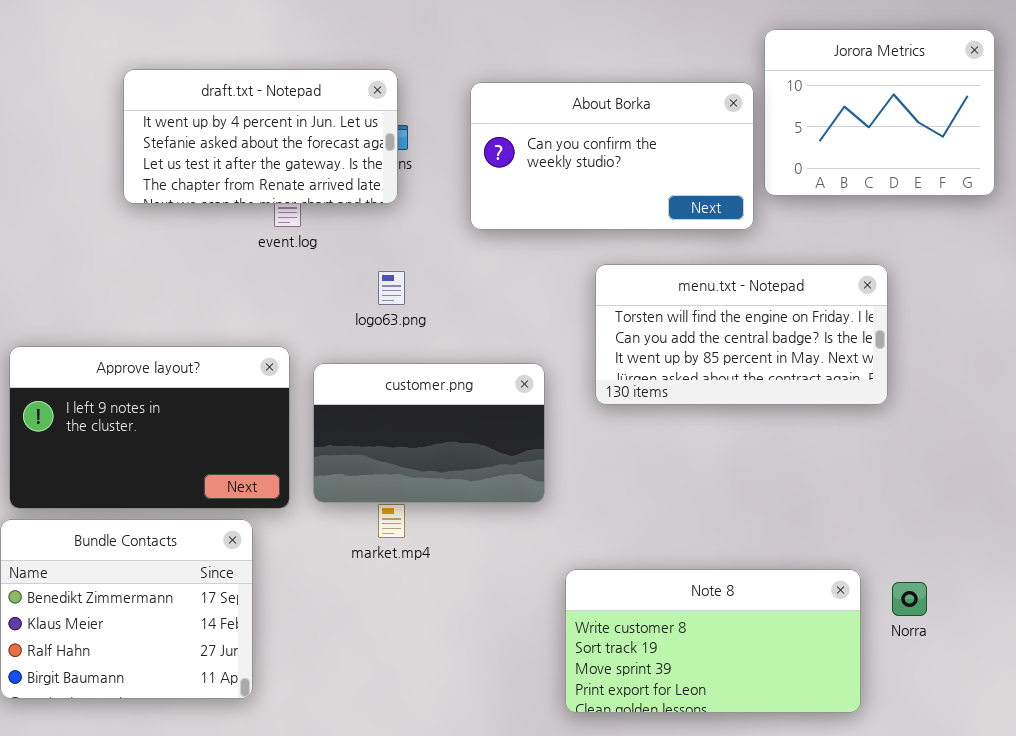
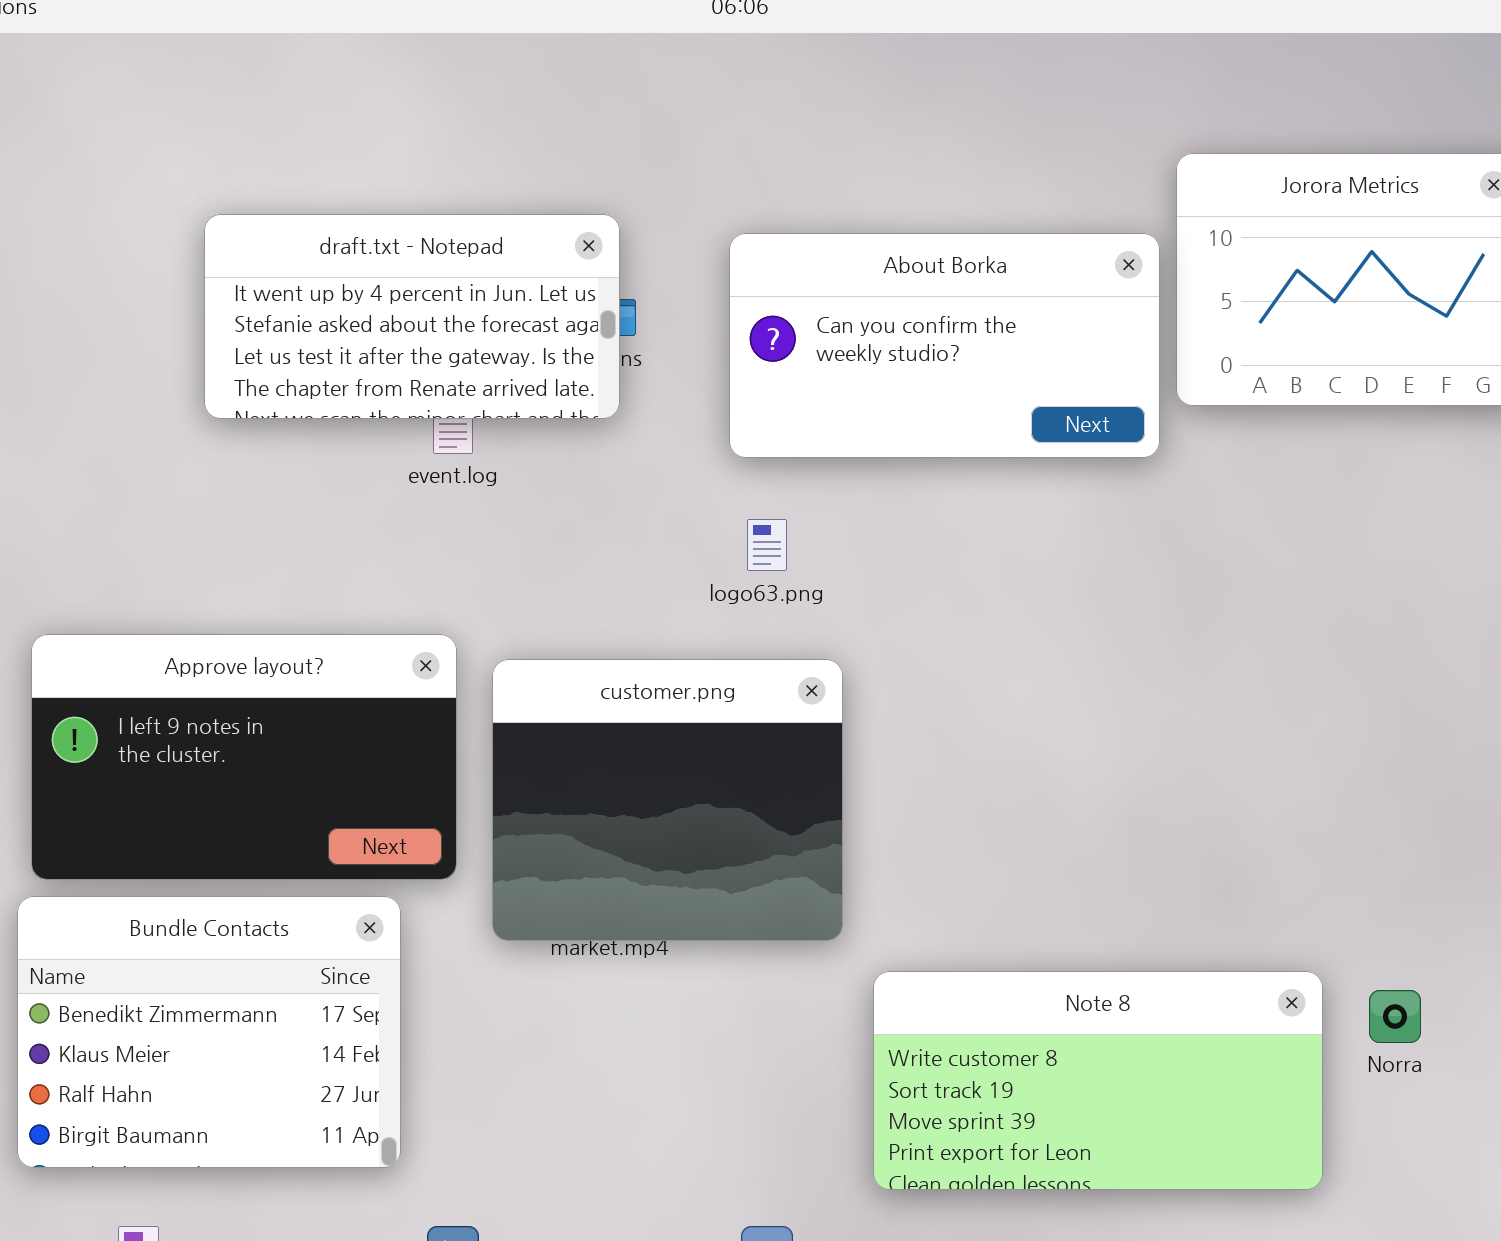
menu.txt - Notepad: [595,264,888,405] -> none, closed
logo63.png: [378,271,405,305] -> [747,519,787,571], moved
customer.png: [313,363,545,503] -> [492,659,843,941], resized

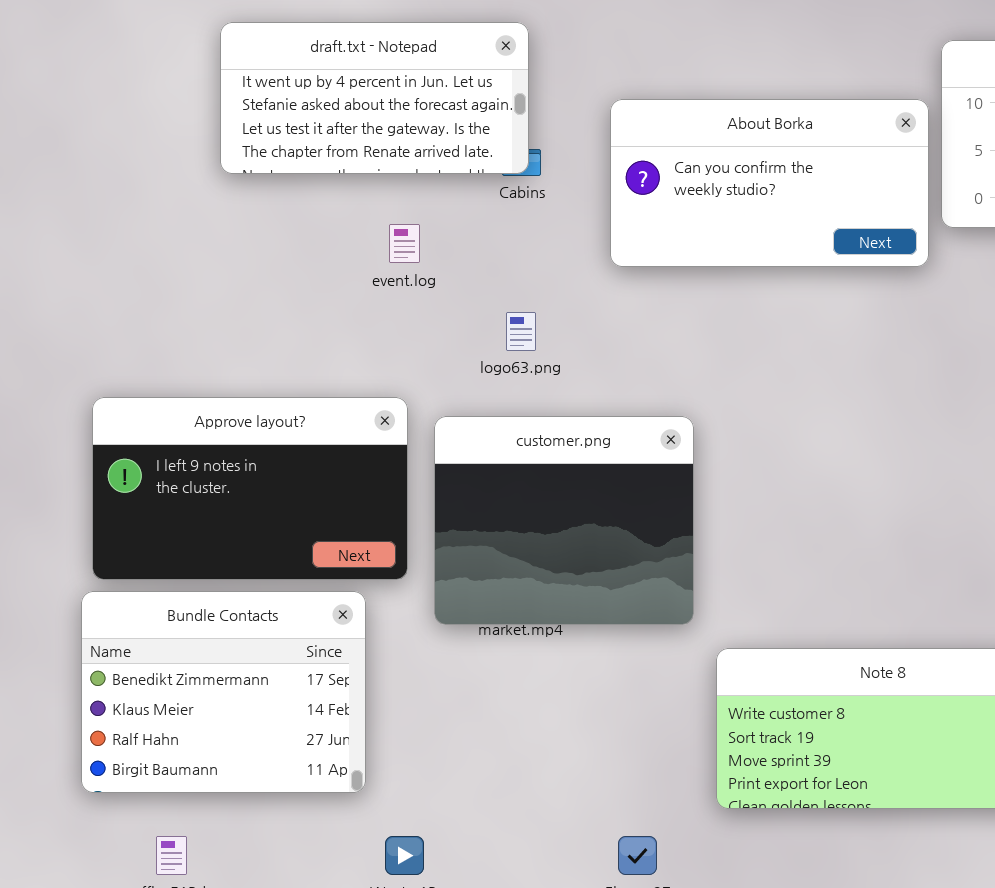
draft.txt - Notepad: [204,214,620,419] -> [220,22,529,174], moved
logo63.png: [747,519,787,571] -> [506,312,536,351], moved

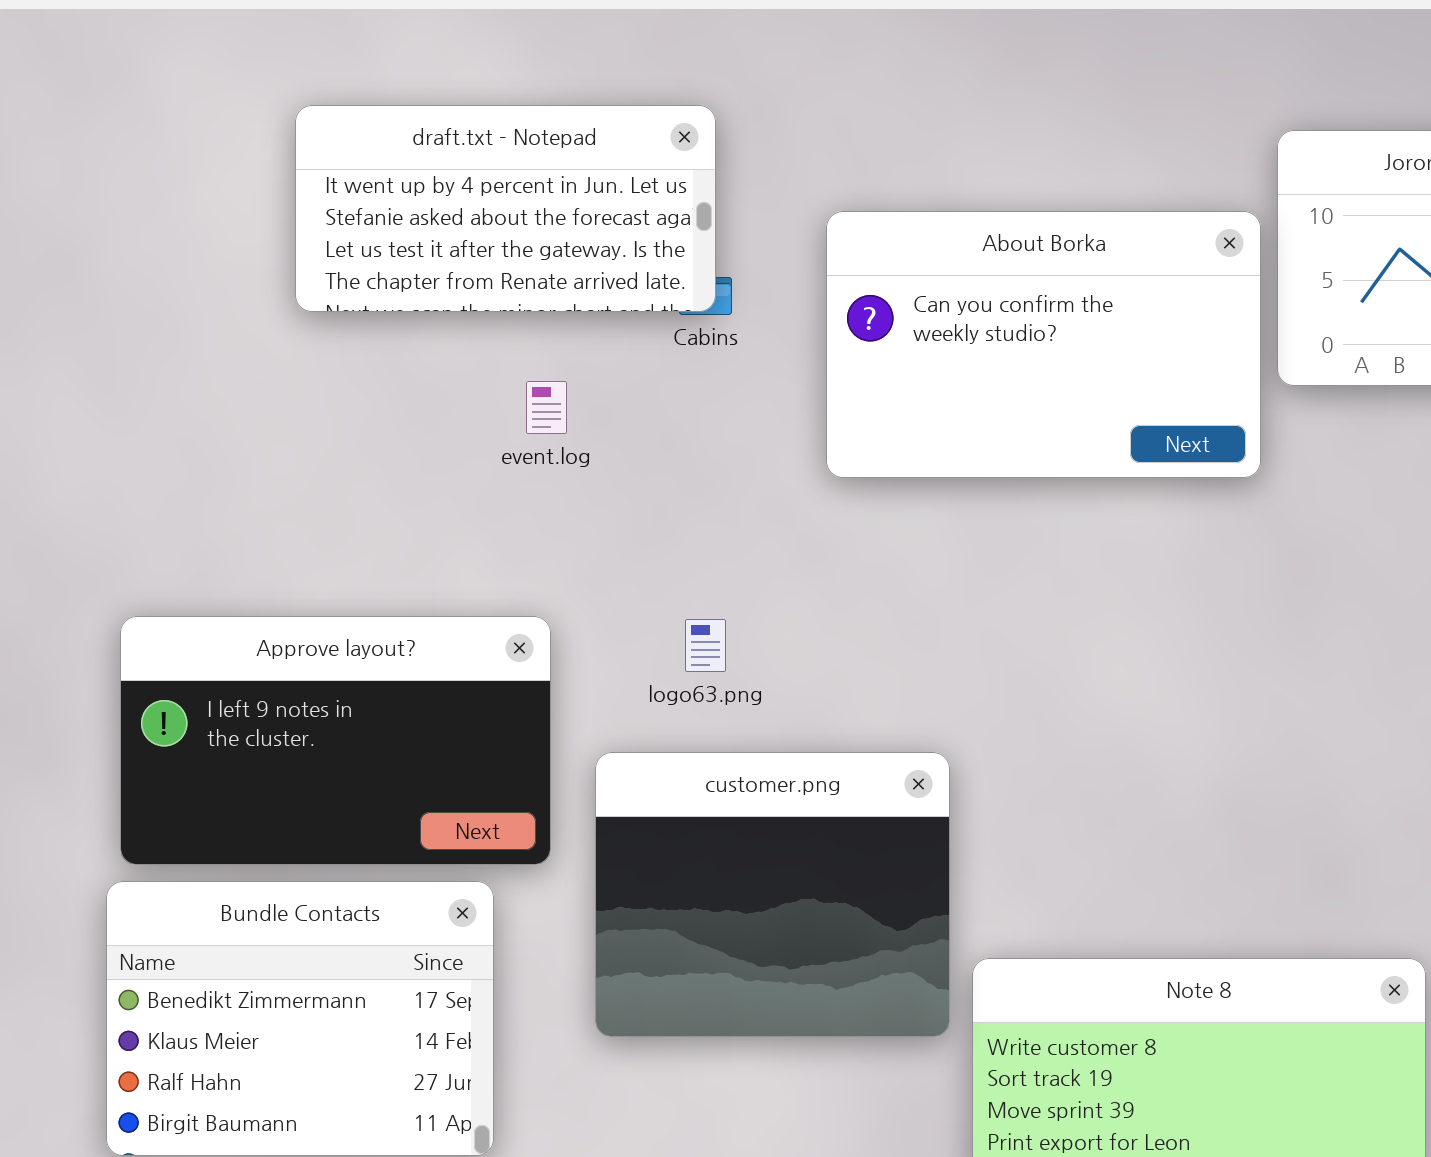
About Borka: [610,99,929,267] -> [826,211,1261,478], resized
logo63.png: [506,312,536,351] -> [685,619,726,672], moved
customer.png: [434,416,694,625] -> [595,752,950,1037], moved

